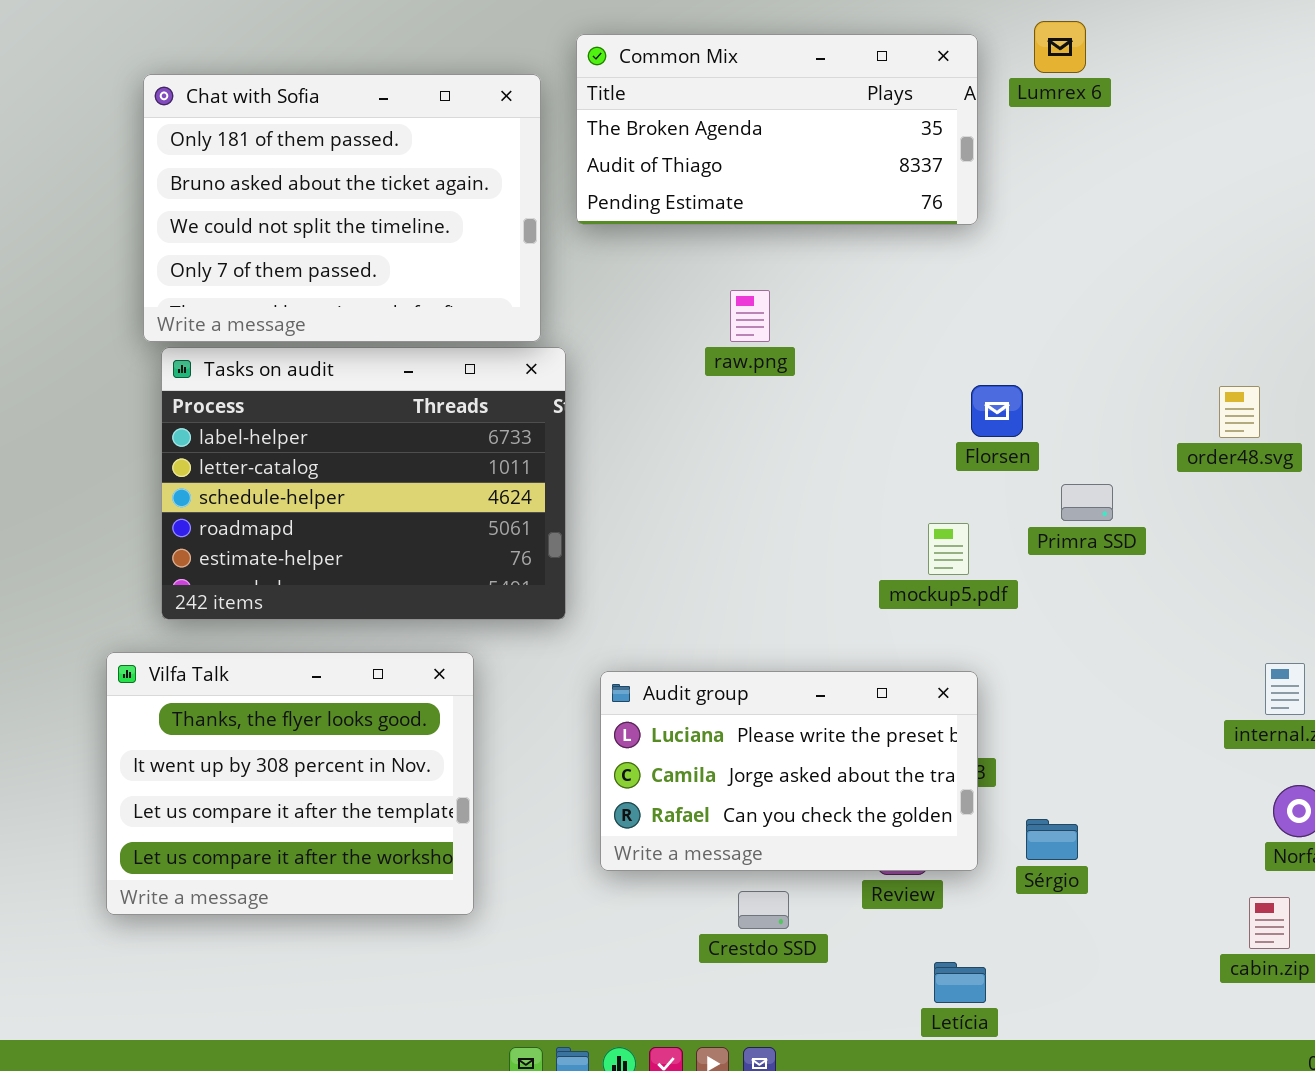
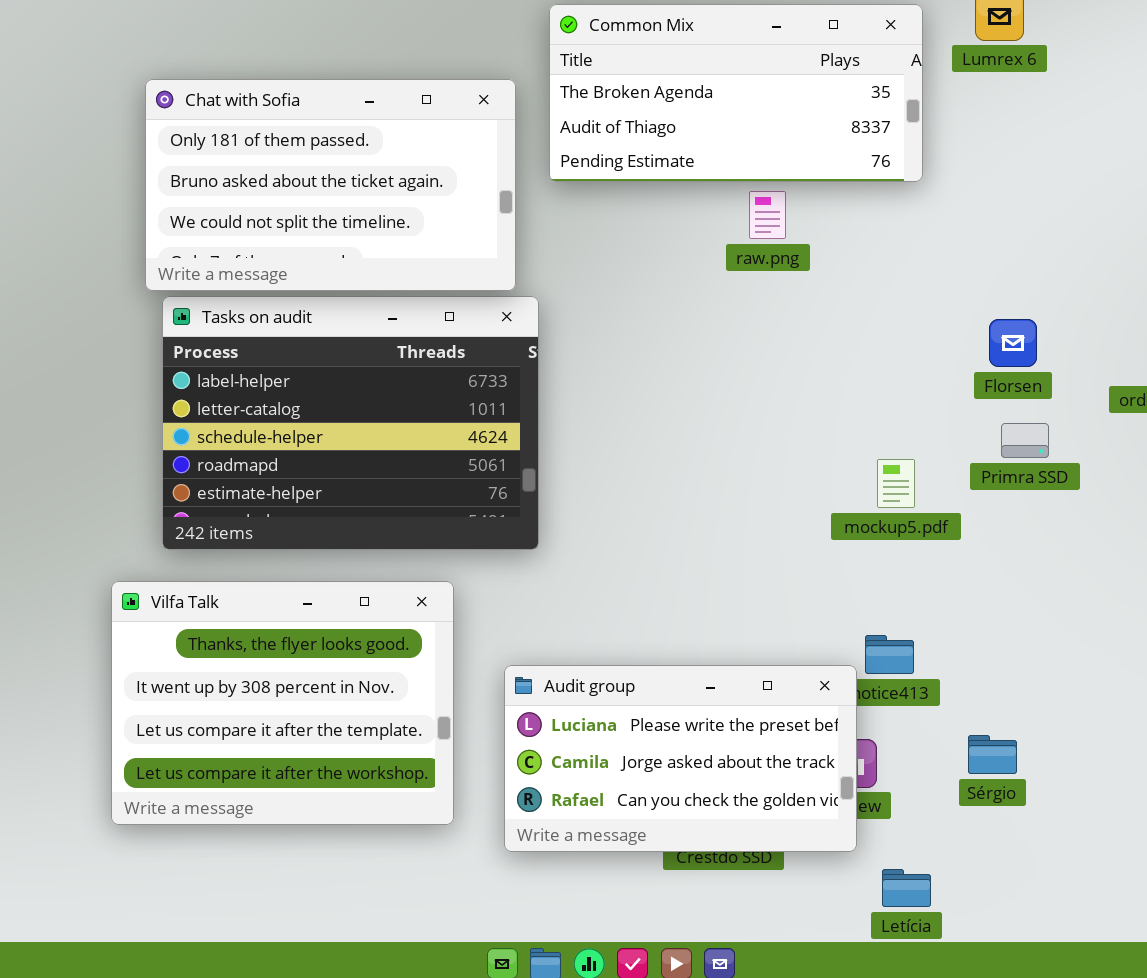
Chat with Sofia: [143,74,541,342] -> [145,79,516,291], resized
raw.png: [730,290,770,342] -> [749,191,786,239], moved
Florsen: [971,385,1023,437] -> [989,319,1037,367], moved
Audit group: [600,671,978,871] -> [504,665,857,852], moved

